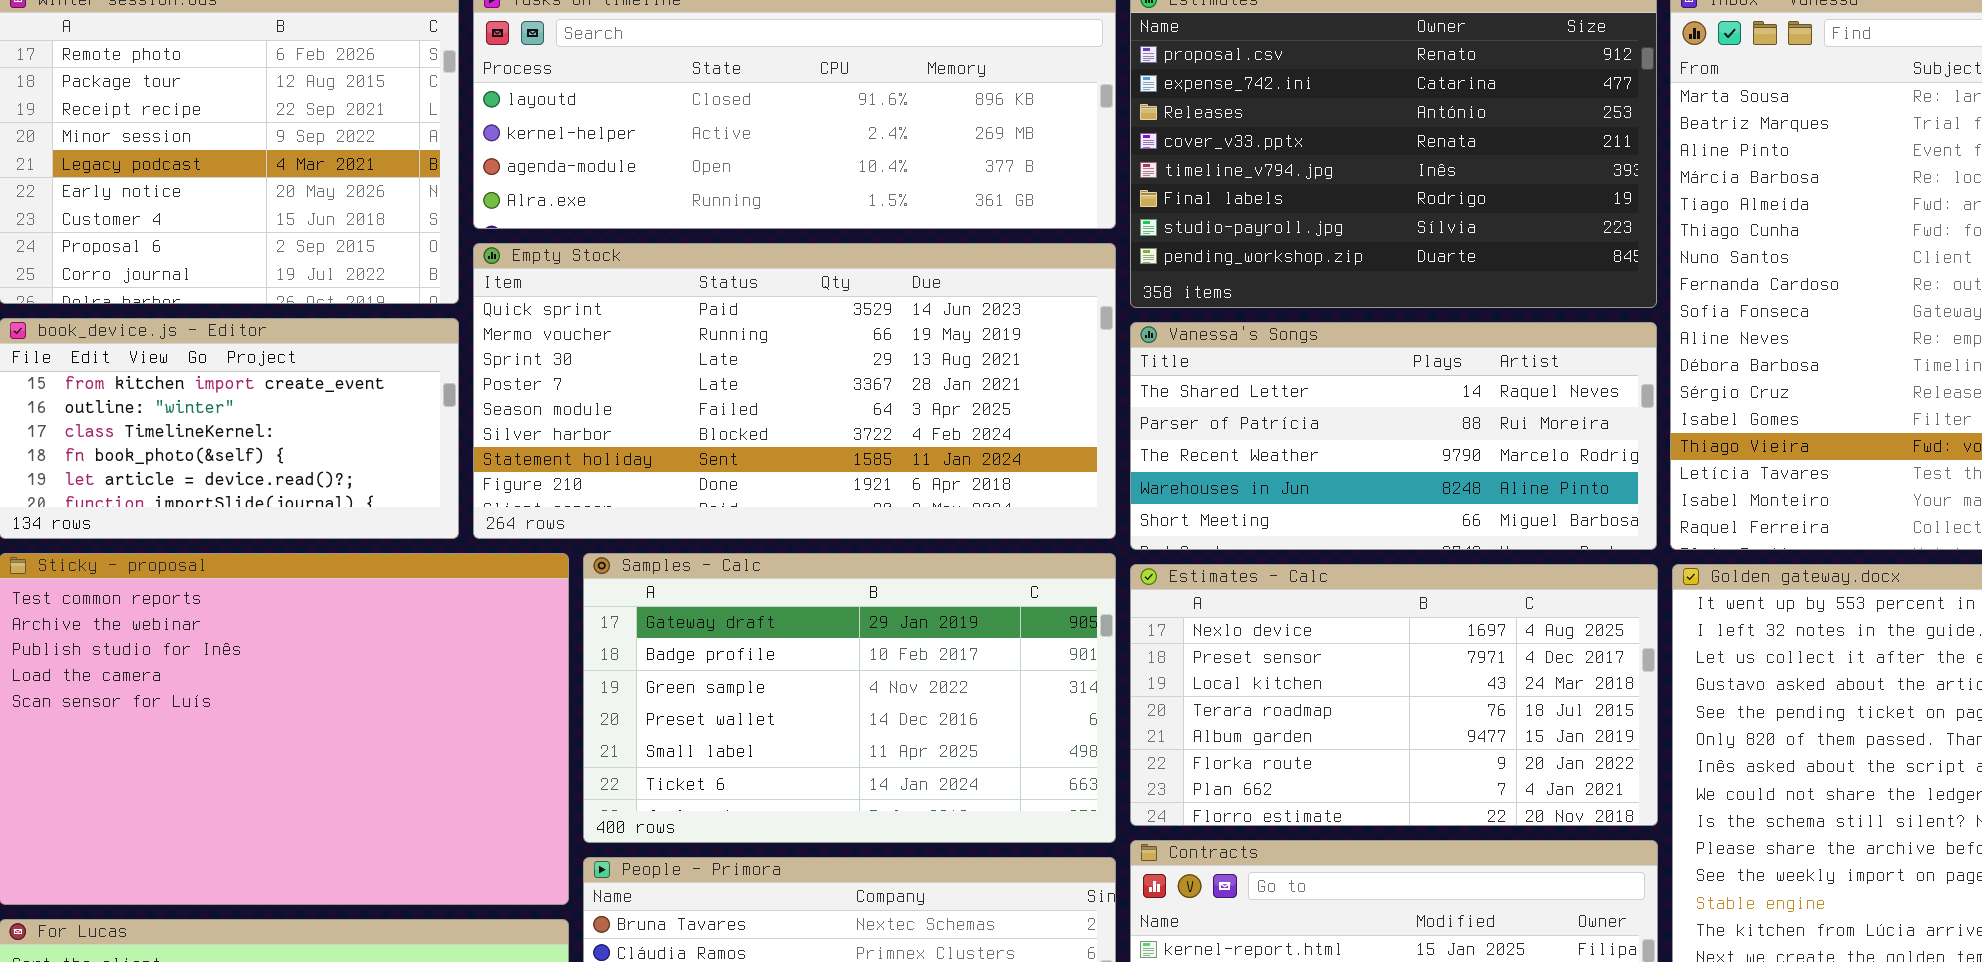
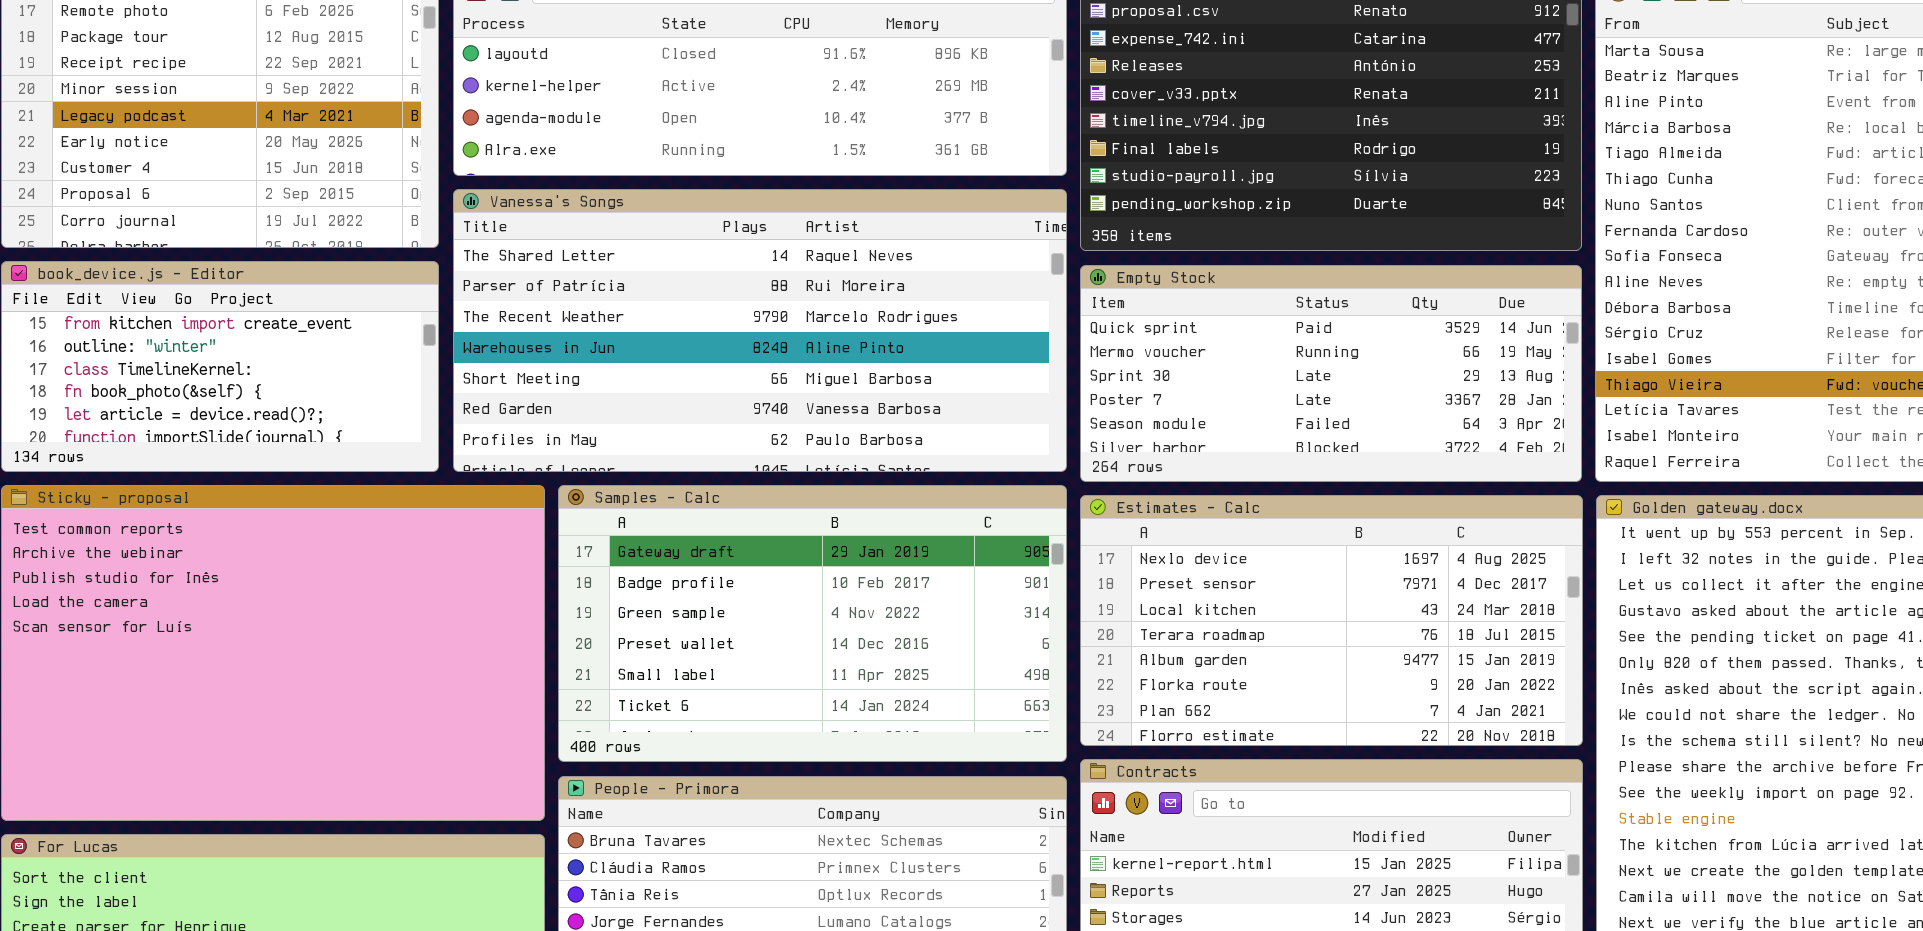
Empty Stock: [473,243,1116,539] -> [1080,265,1582,482], moved, resized
Vanessa's Songs: [1130,322,1657,550] -> [453,189,1067,472], moved, resized

